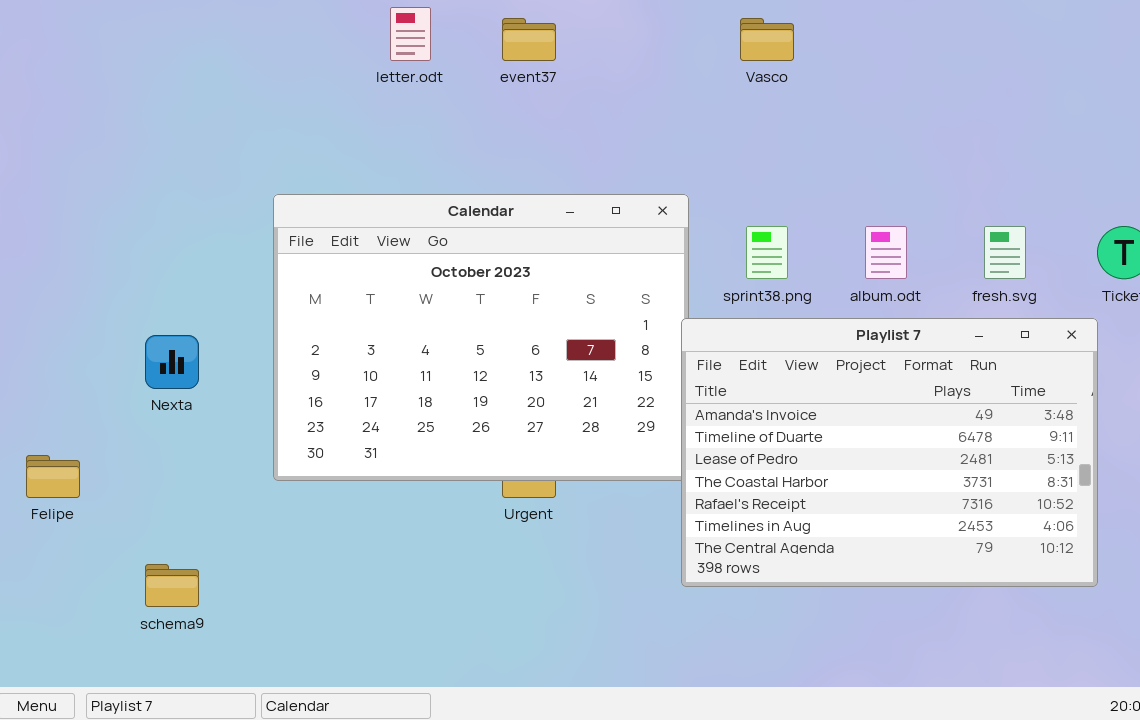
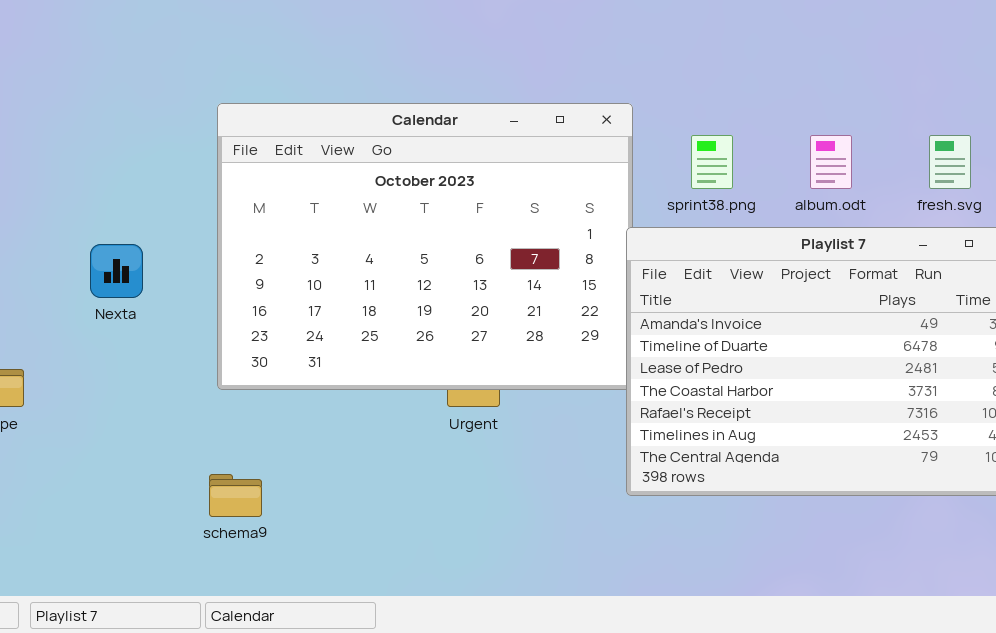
schema9: [145,564,199,607] -> [209,474,262,517], moved

